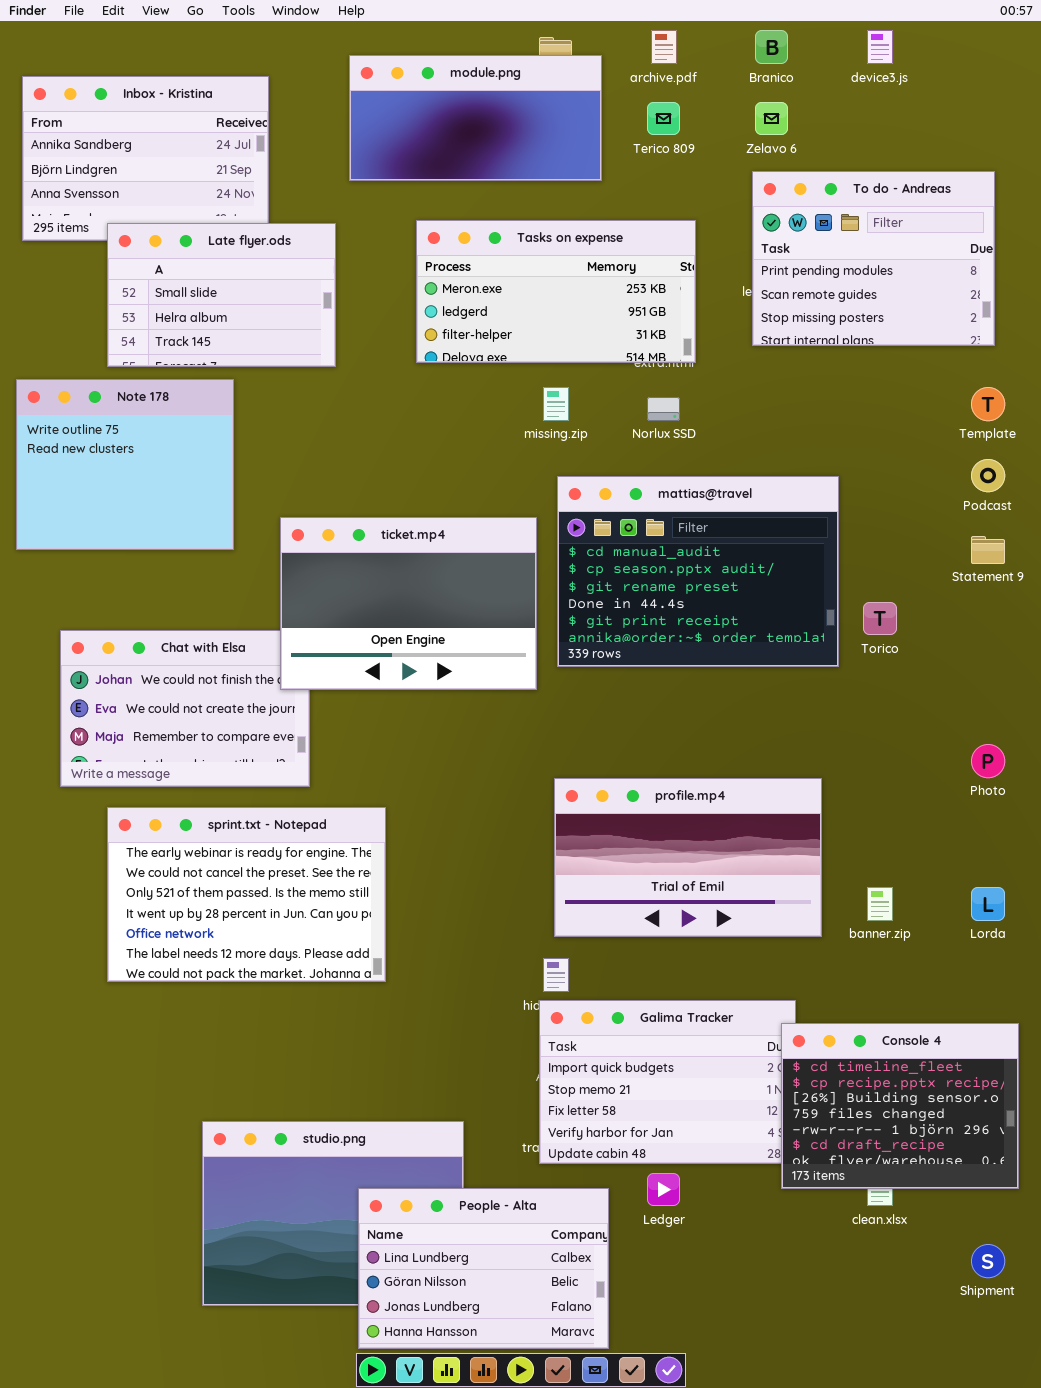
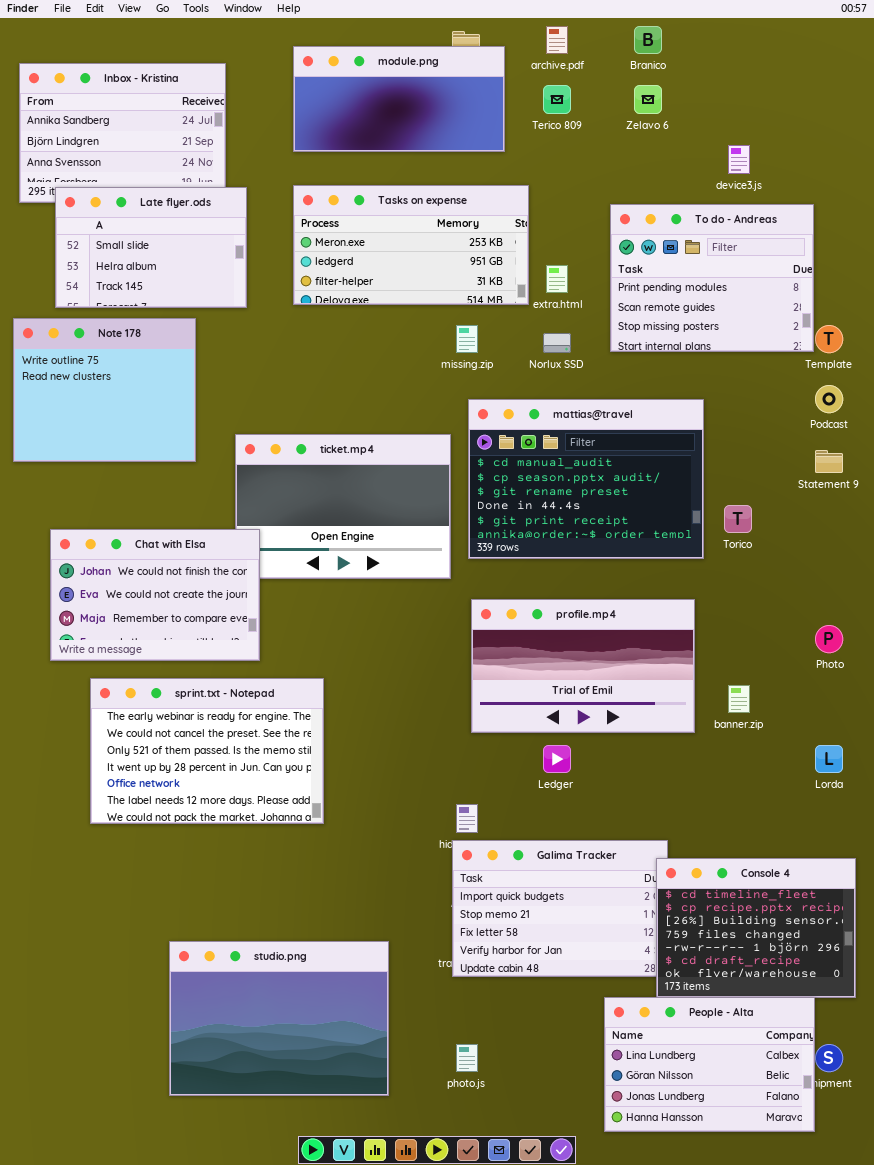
device3.js: [867,30,893,64] -> [728,145,750,174], moved
To do - Andreas: [752,171,995,346] -> [610,204,814,352], moved
Tasks on expense: [416,220,696,363] -> [293,185,529,305], moved
Late flyer.ods: [107,223,336,367] -> [55,187,247,308], moved
Chat with Elsa: [60,630,310,787] -> [50,529,260,661], raised
profile.mp4: [554,778,822,937] -> [471,599,695,733], moved
banner.zip: [867,887,893,921] -> [728,685,750,713], moved
Ledger: [647,1173,680,1206] -> [543,745,571,773], moved
People - Alta: [358,1188,609,1349] -> [604,997,815,1132], moved

